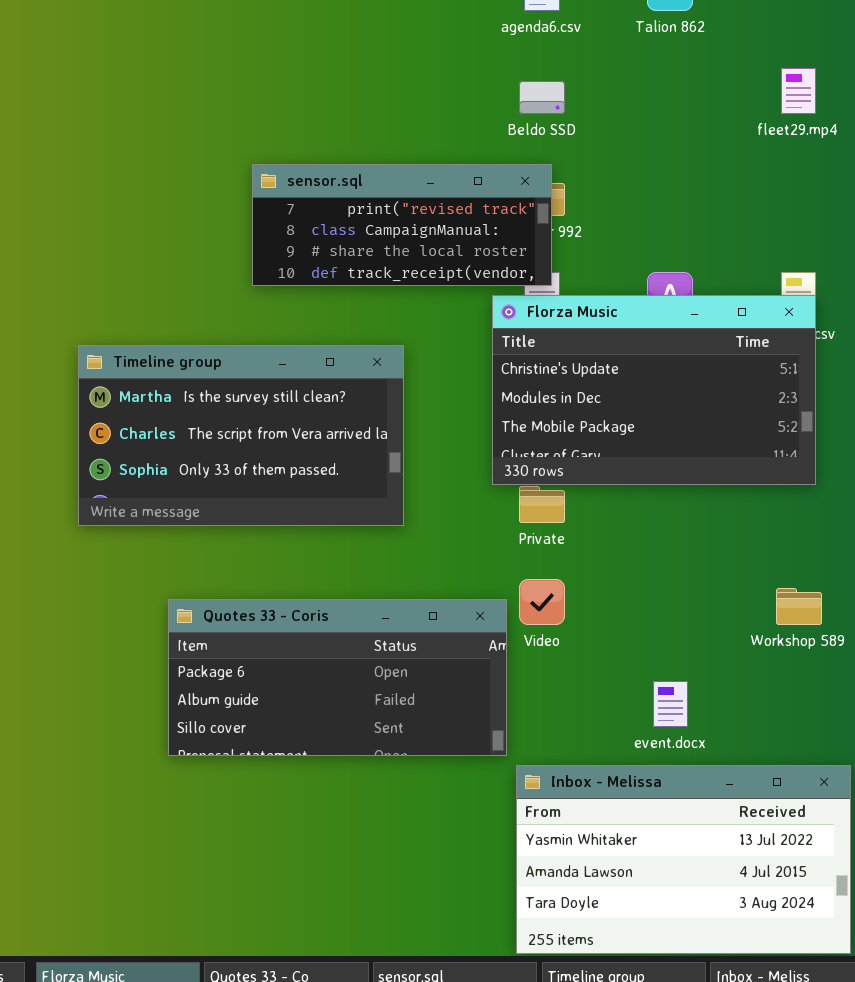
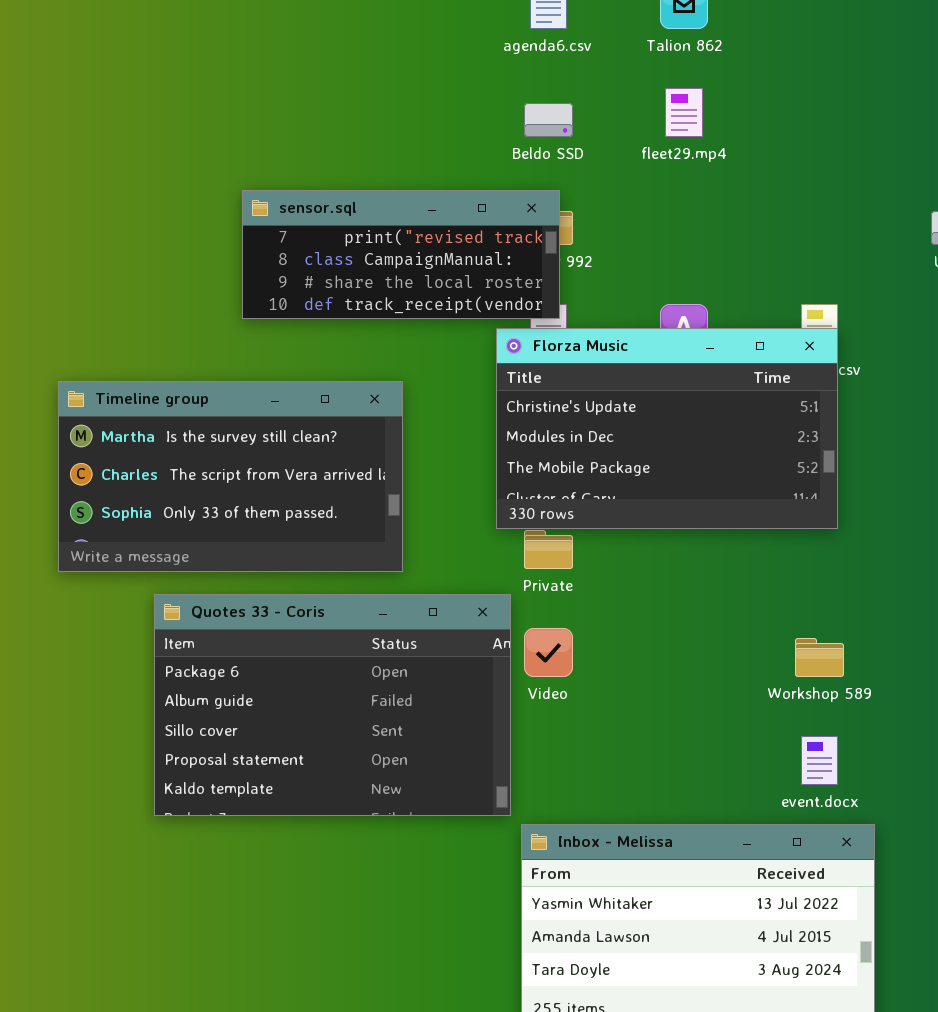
fleet29.mp4: [781,68,816,114] -> [665,88,703,137], moved
Quotes 33 - Coris: [168,599,507,756] -> [154,594,511,816], resized
event.docx: [653,681,688,727] -> [801,736,838,785], moved

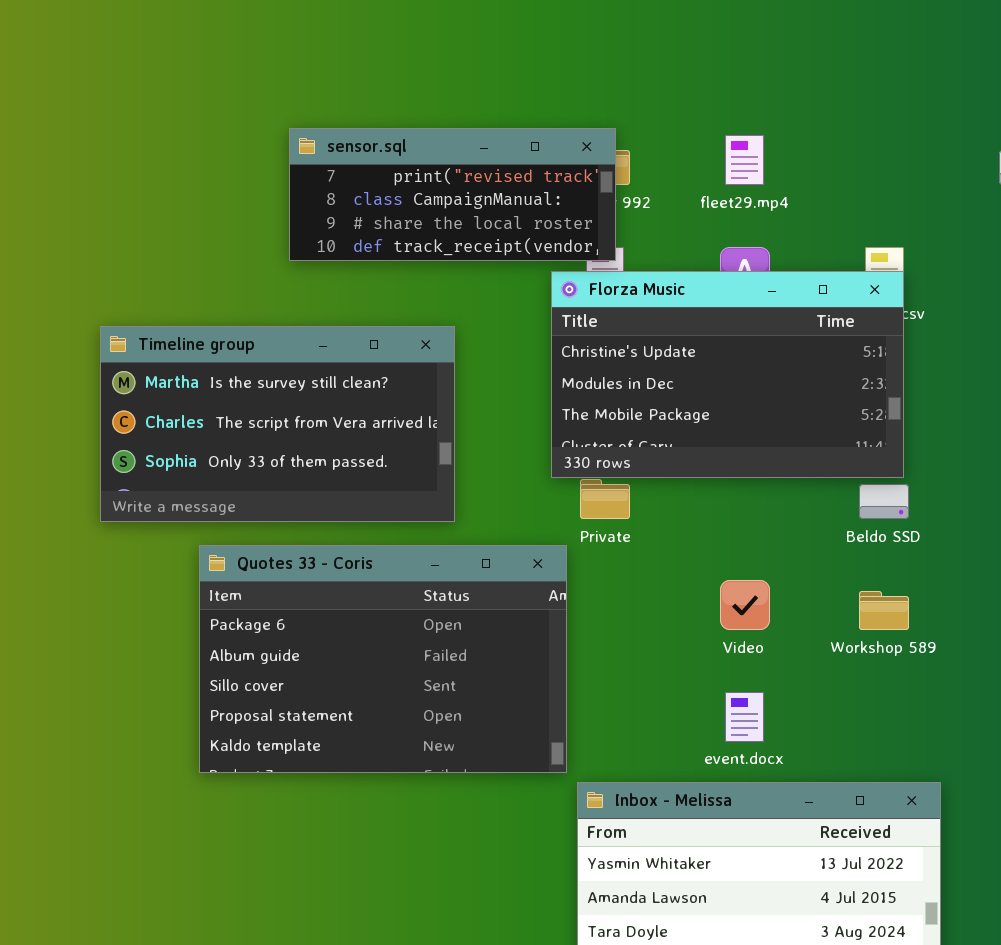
fleet29.mp4: [665,88,703,137] -> [725,135,764,185], moved
Beldo SSD: [524,103,573,137] -> [859,484,909,519], moved
Video: [524,628,573,677] -> [720,580,770,630], moved
event.docx: [801,736,838,785] -> [725,692,764,742], moved

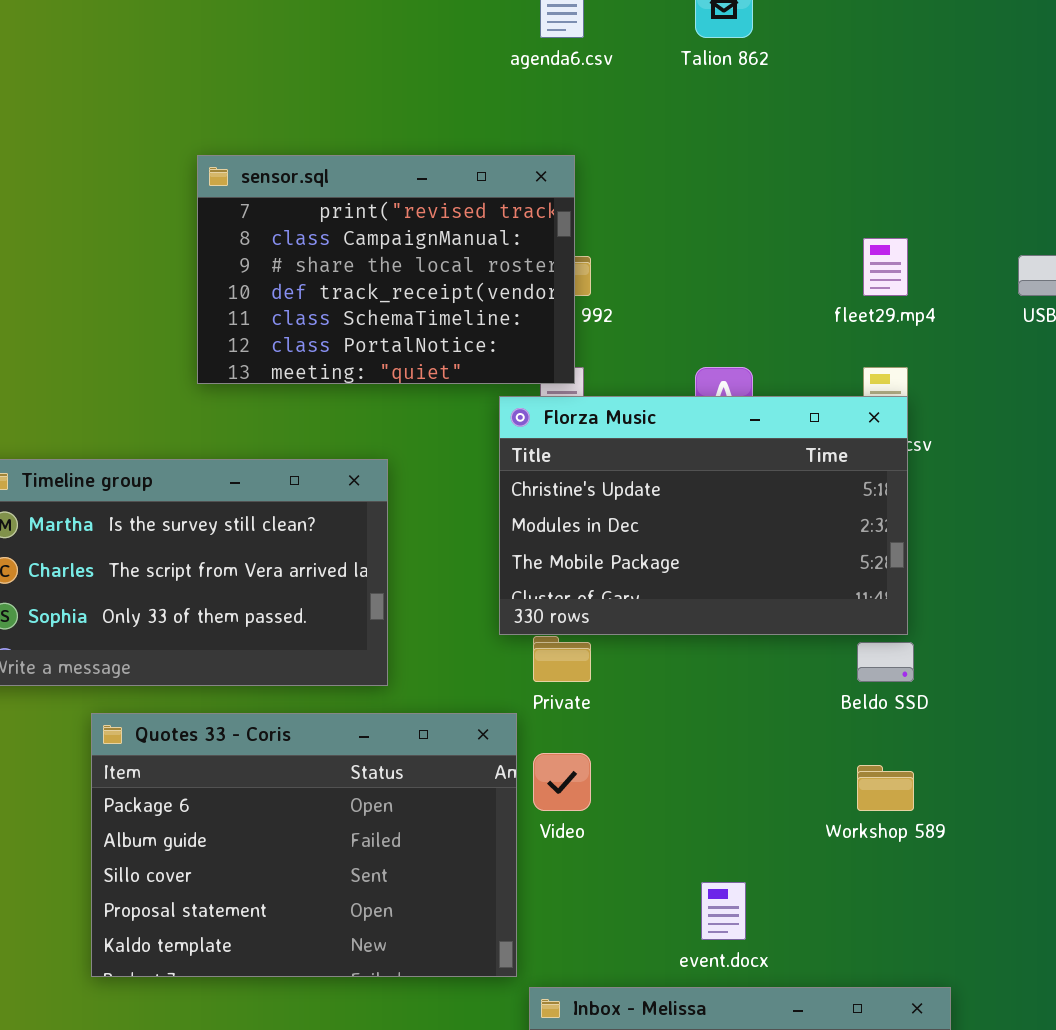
sensor.sql: [289,128,616,261] -> [197,155,575,384], resized
fleet29.mp4: [725,135,764,185] -> [863,238,908,296], moved
Video: [720,580,770,630] -> [533,753,591,811], moved

